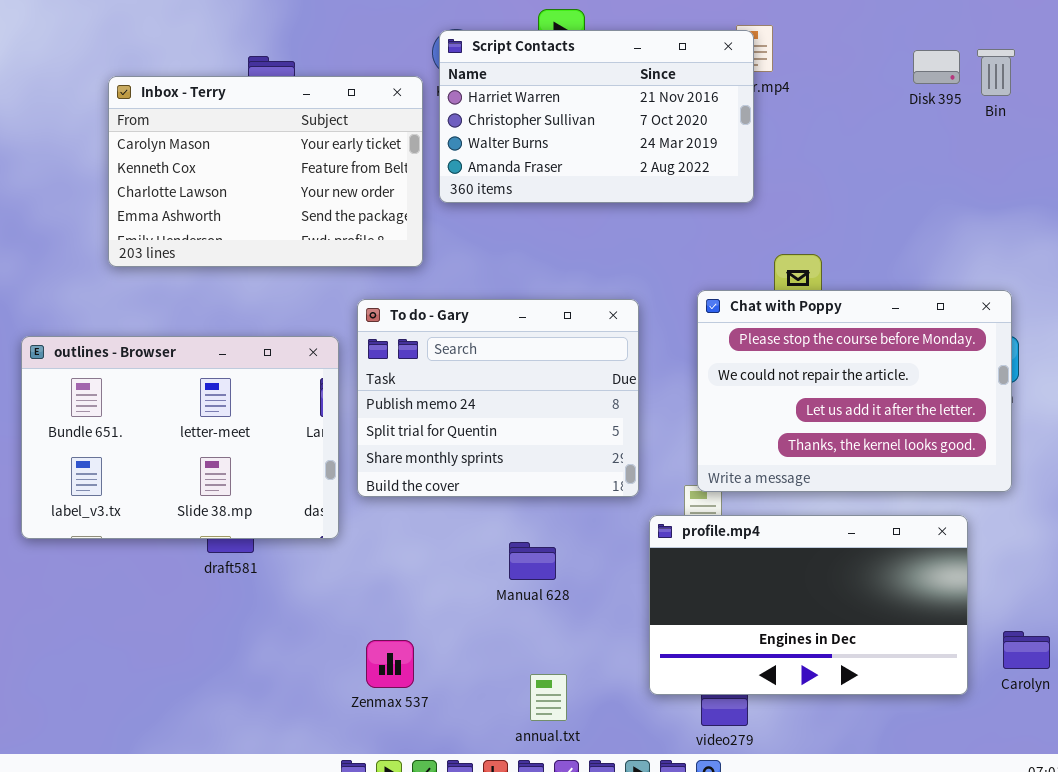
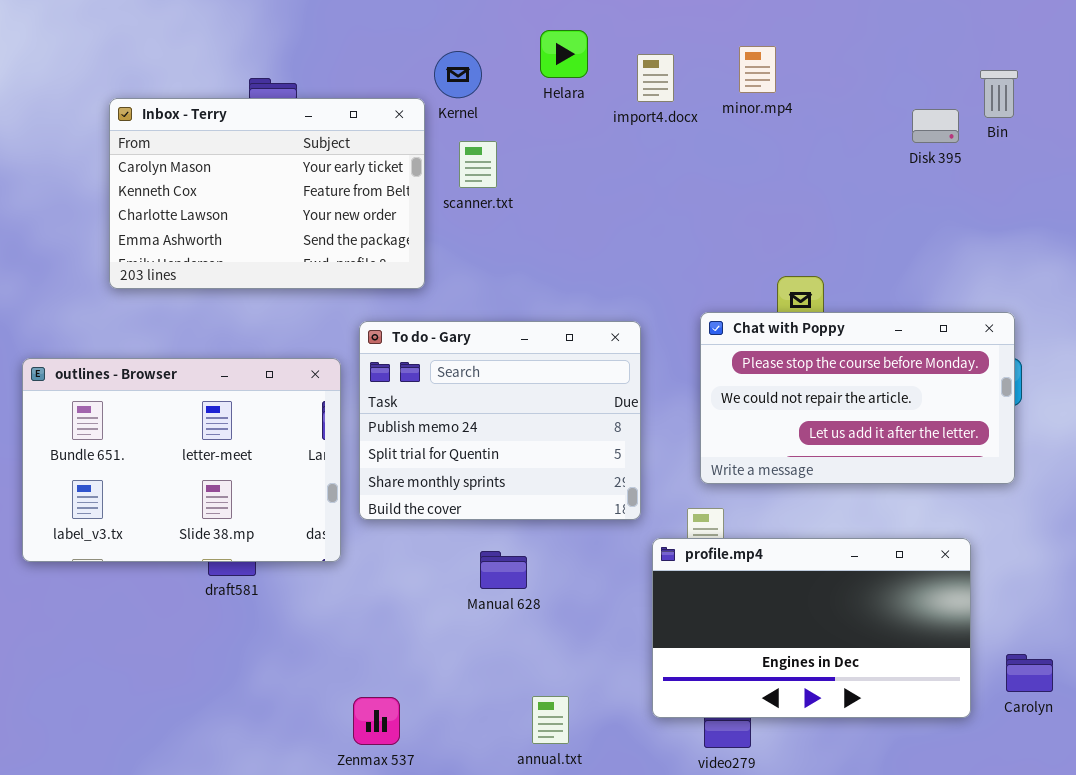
Script Contacts: [439,30,754,203] -> none, closed
Disk 395: [913,50,960,84] -> [912,109,959,143], moved
Chat with Poppy: [697,290,1012,492] -> [700,312,1015,484], resized
Manual 628: [509,542,556,580] -> [480,551,527,589], moved
Zenmax 537: [366,640,414,688] -> [353,697,400,745], moved

